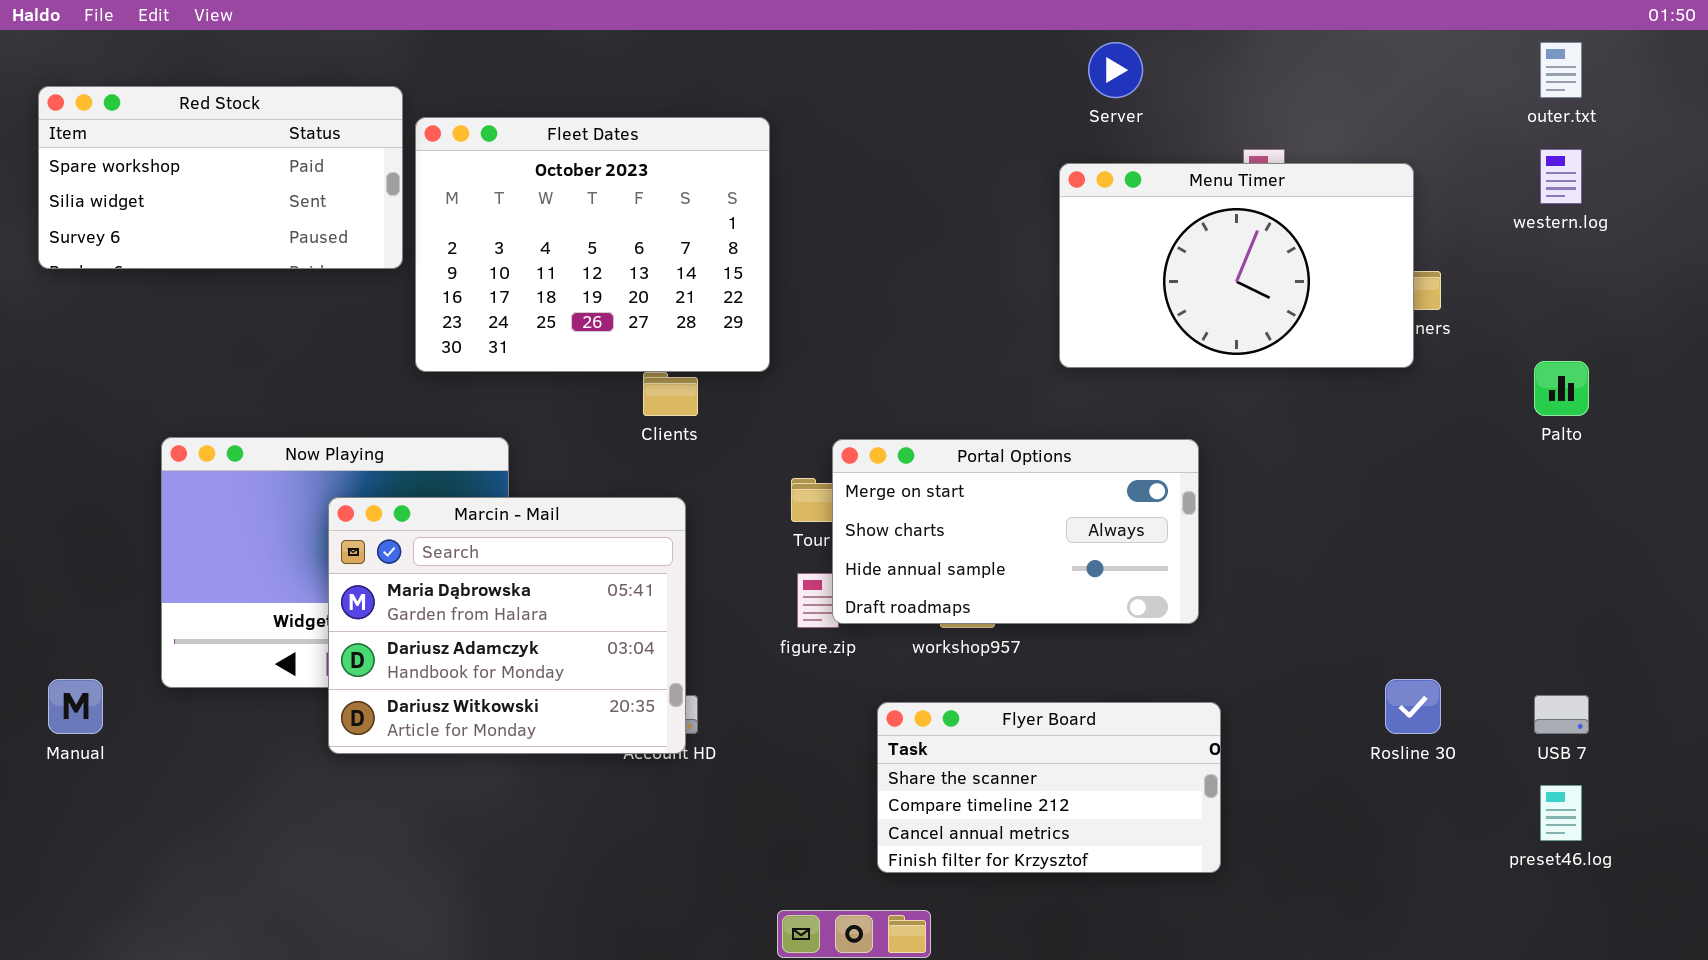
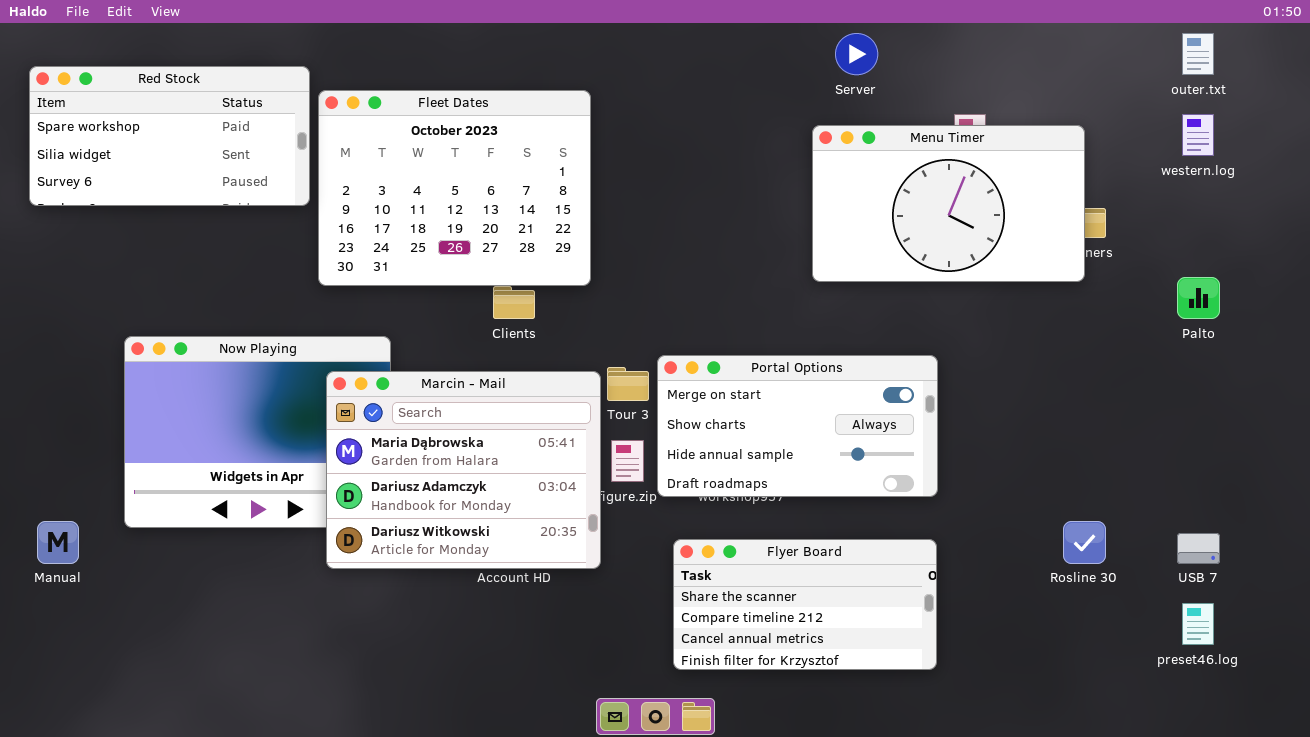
Portal Options: [832,439,1199,624] -> [657,355,938,497], moved
Marcin - Mail: [328,497,686,754] -> [326,371,601,569], moved

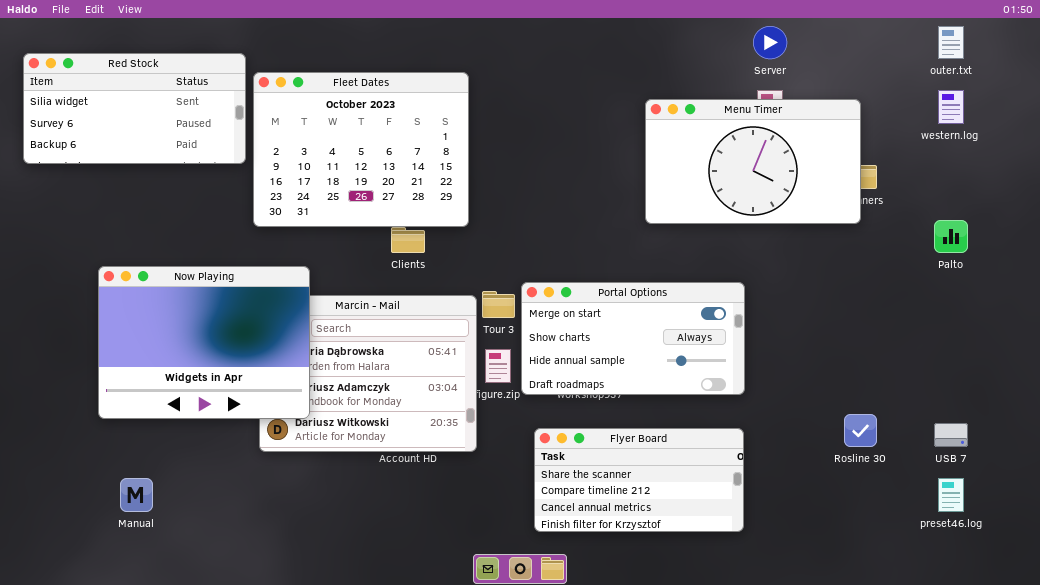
Server: [835,33,878,75] -> [753,26,787,59], moved
Red Stock: [29,66,310,206] -> [23,53,246,164], scrolled down 1 row
Now Playing: [124,336,391,528] -> [98,266,310,419], raised
Manual: [37,521,79,564] -> [120,478,153,512], moved

